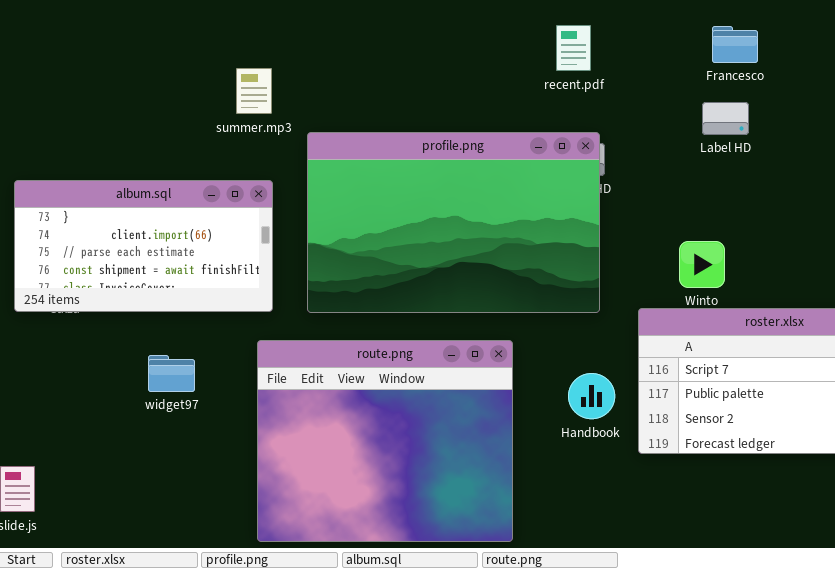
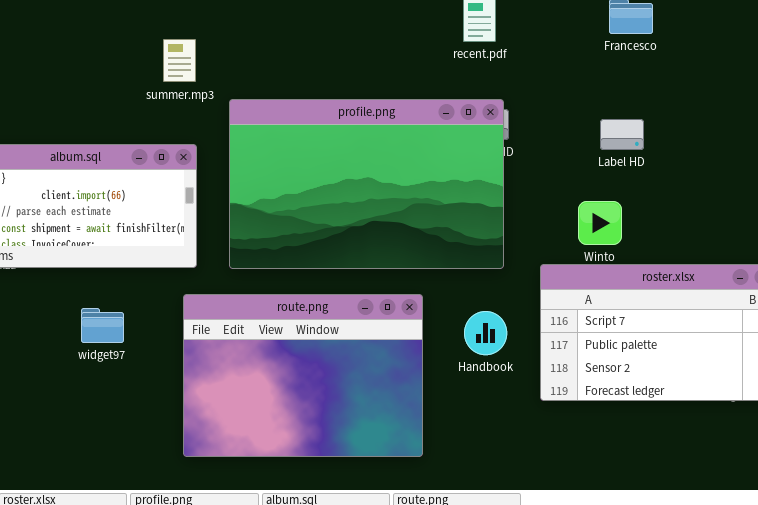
Label HD: [702,102,749,135] -> [600,119,644,150], moved
route.png: [257,340,513,542] -> [183,294,423,457], resized
Handbook: [568,373,615,419] -> [464,311,507,355], moved

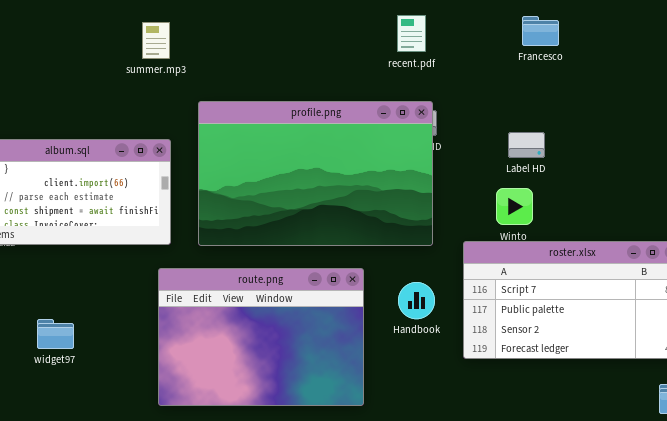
summer.mp3: [163,39,196,82] -> [142,22,170,59], moved
Label HD: [600,119,644,150] -> [508,132,545,158], moved
widget97: [81,308,124,343] -> [37,319,74,349], moved

